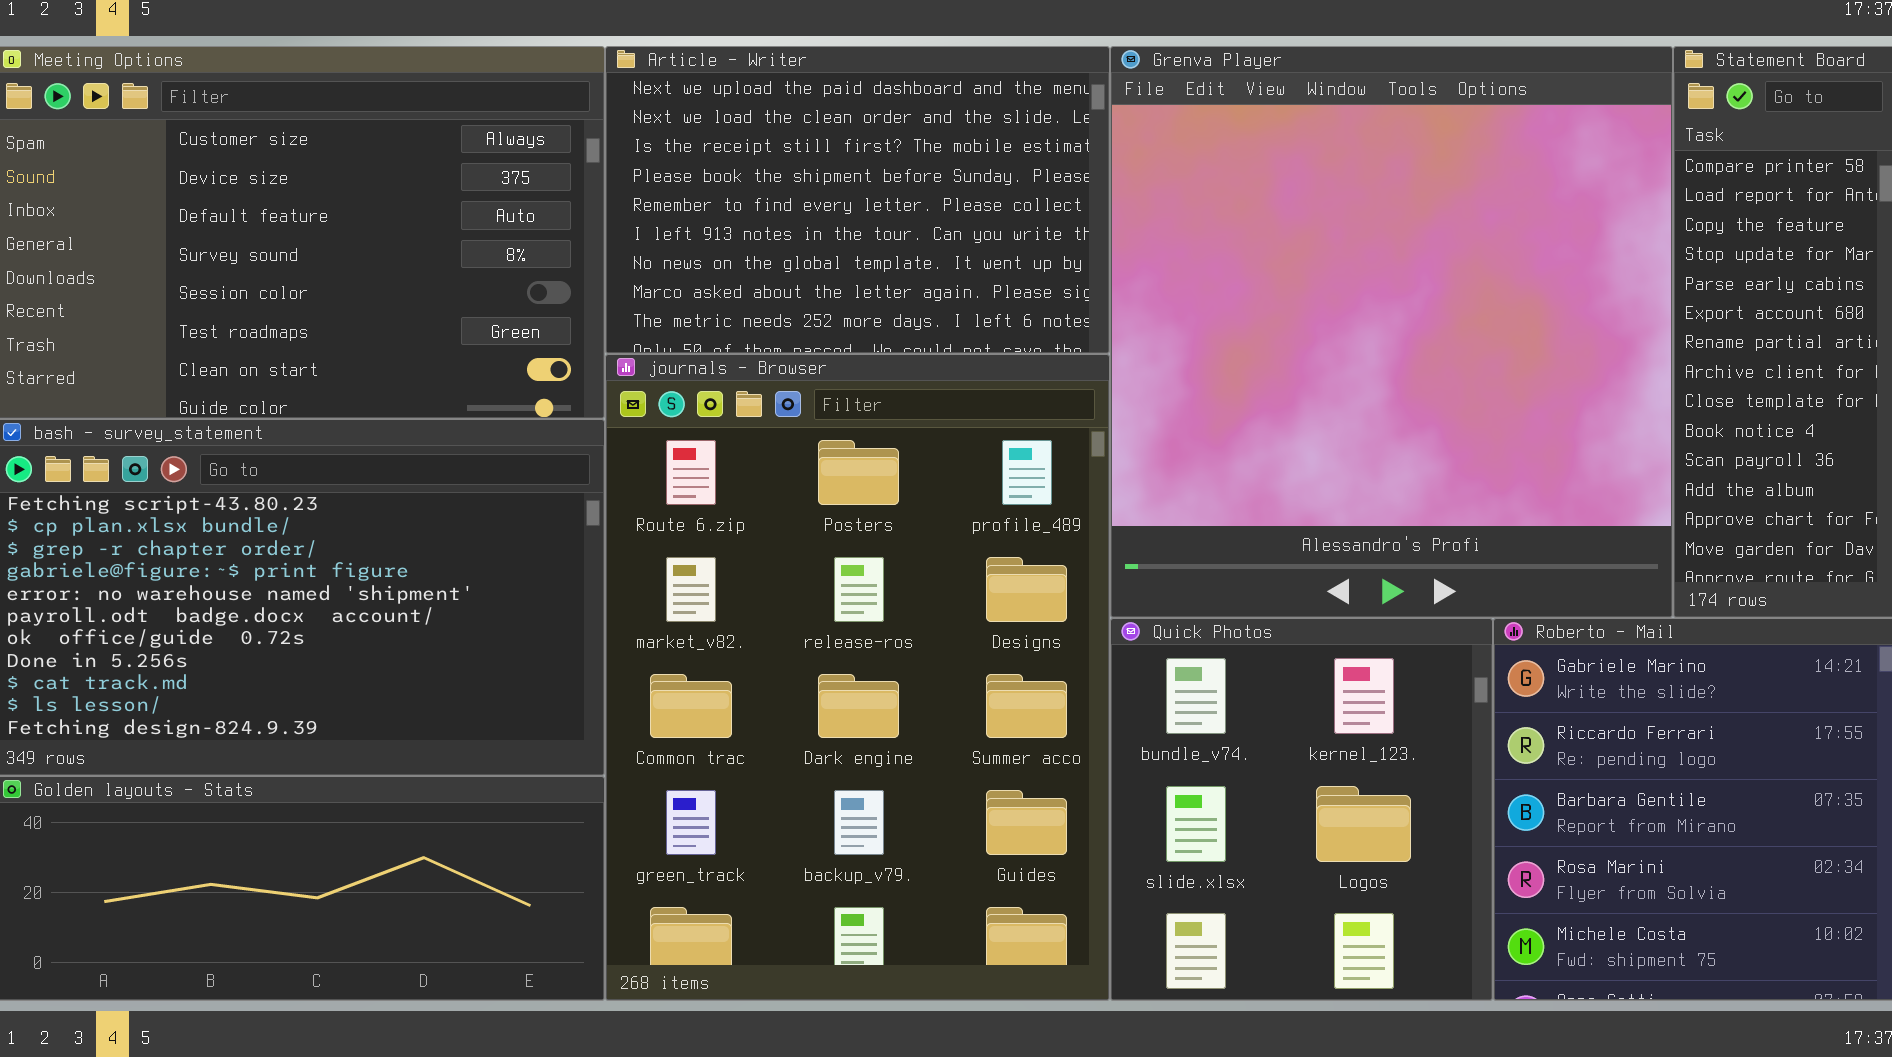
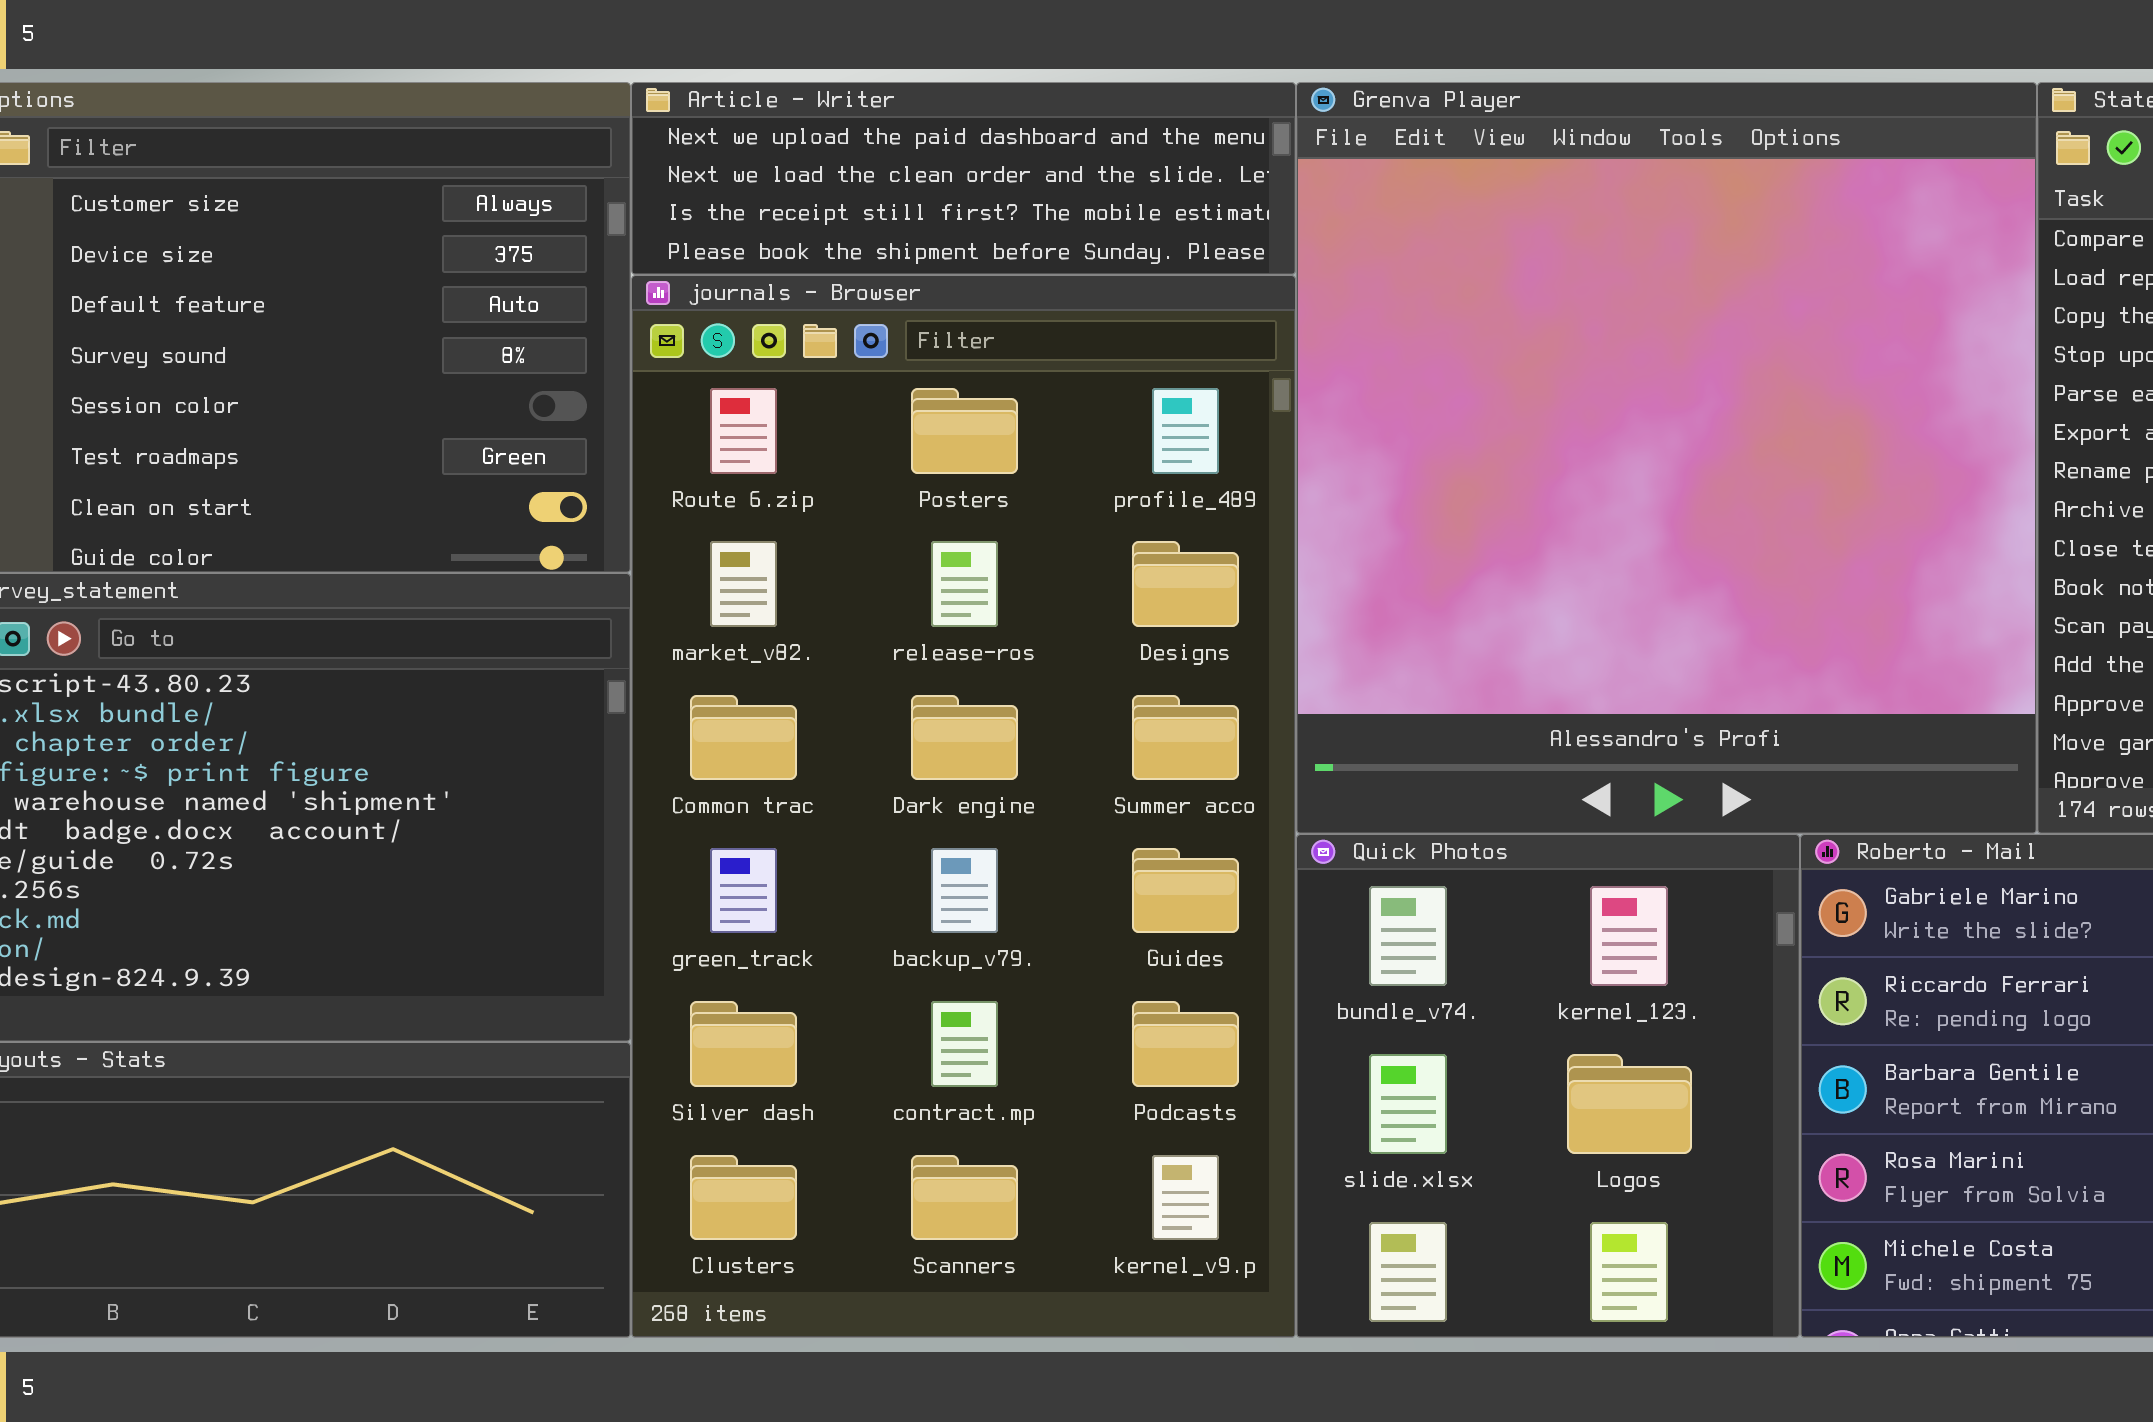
Article - Writer: [605,46,1110,354] -> [631,82,1296,275], resized
journals - Browser: [605,354,1110,1001] -> [631,275,1296,1338], resized

